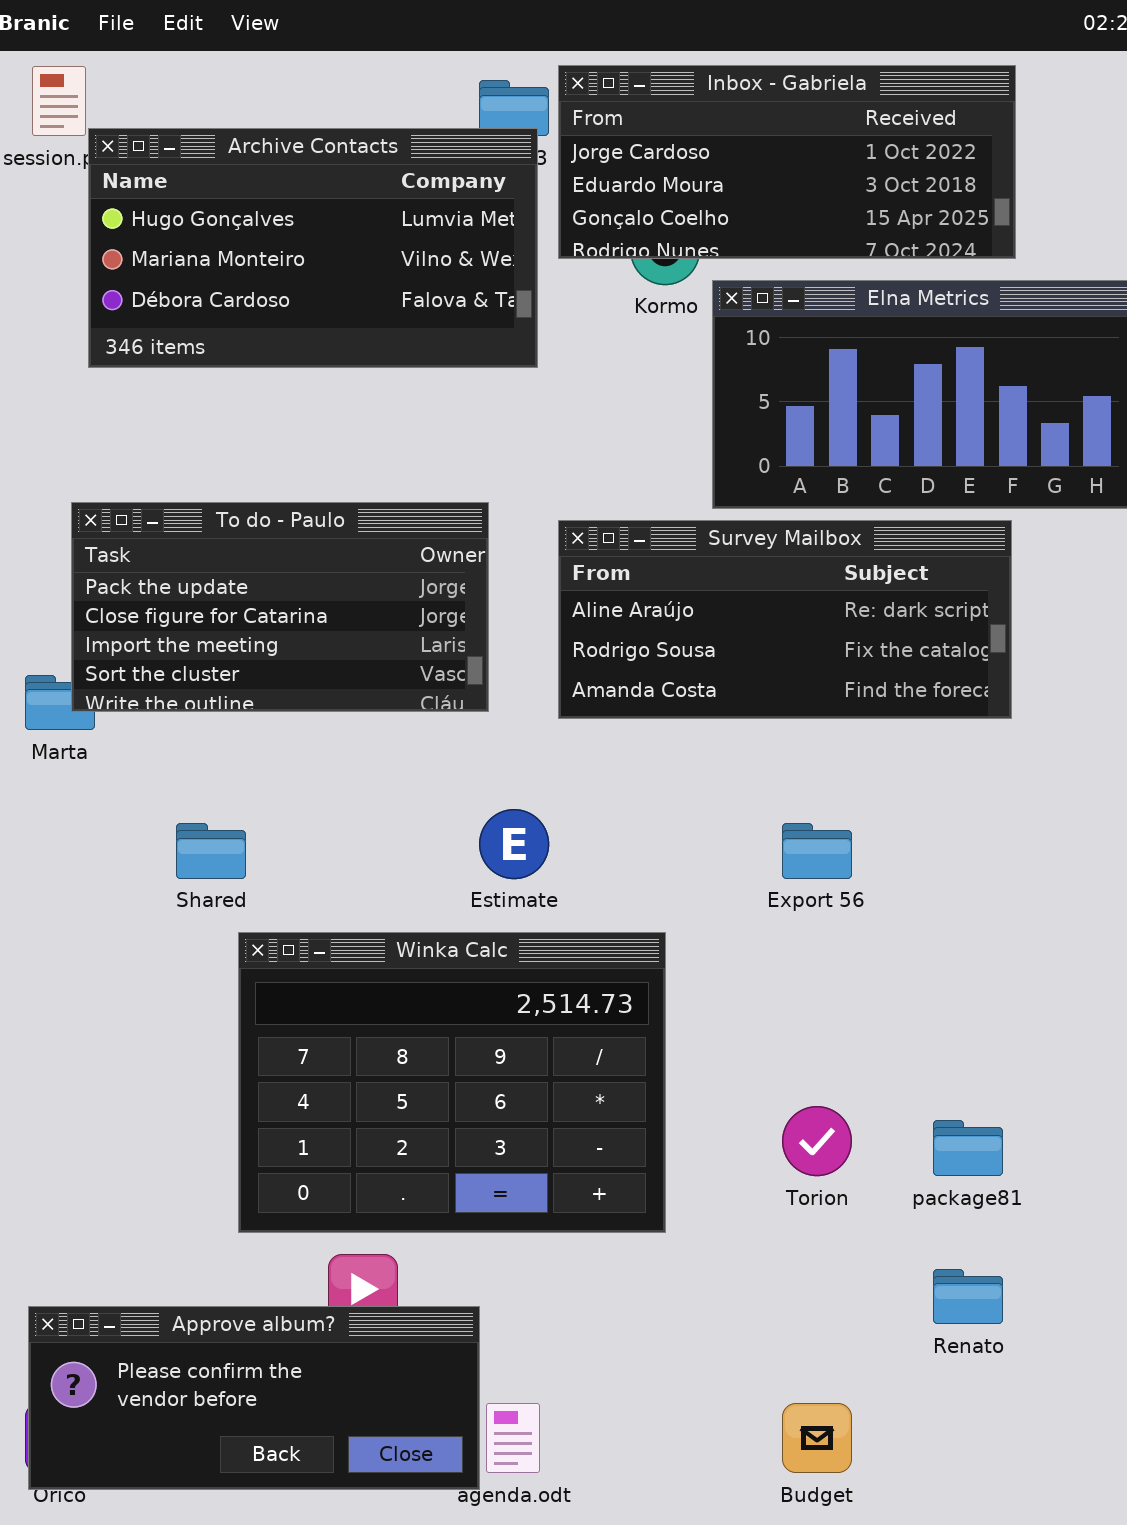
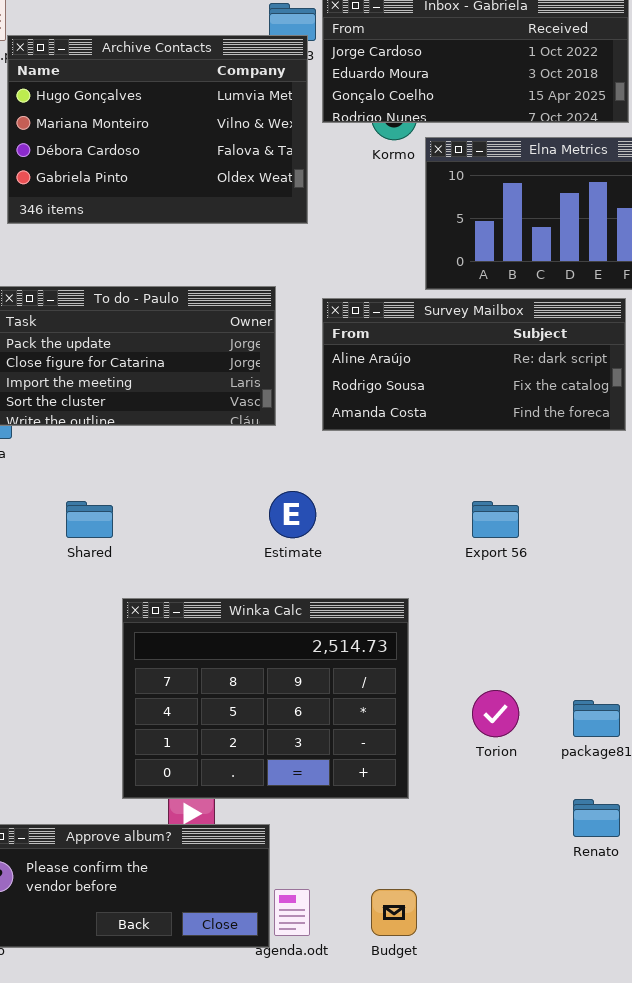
Archive Contacts: [88,128,538,368] -> [7,35,308,224], resized
Winka Calc: [238,932,666,1233] -> [122,598,409,799], moved
Budget: [782,1403,852,1473] -> [371,889,417,936], moved

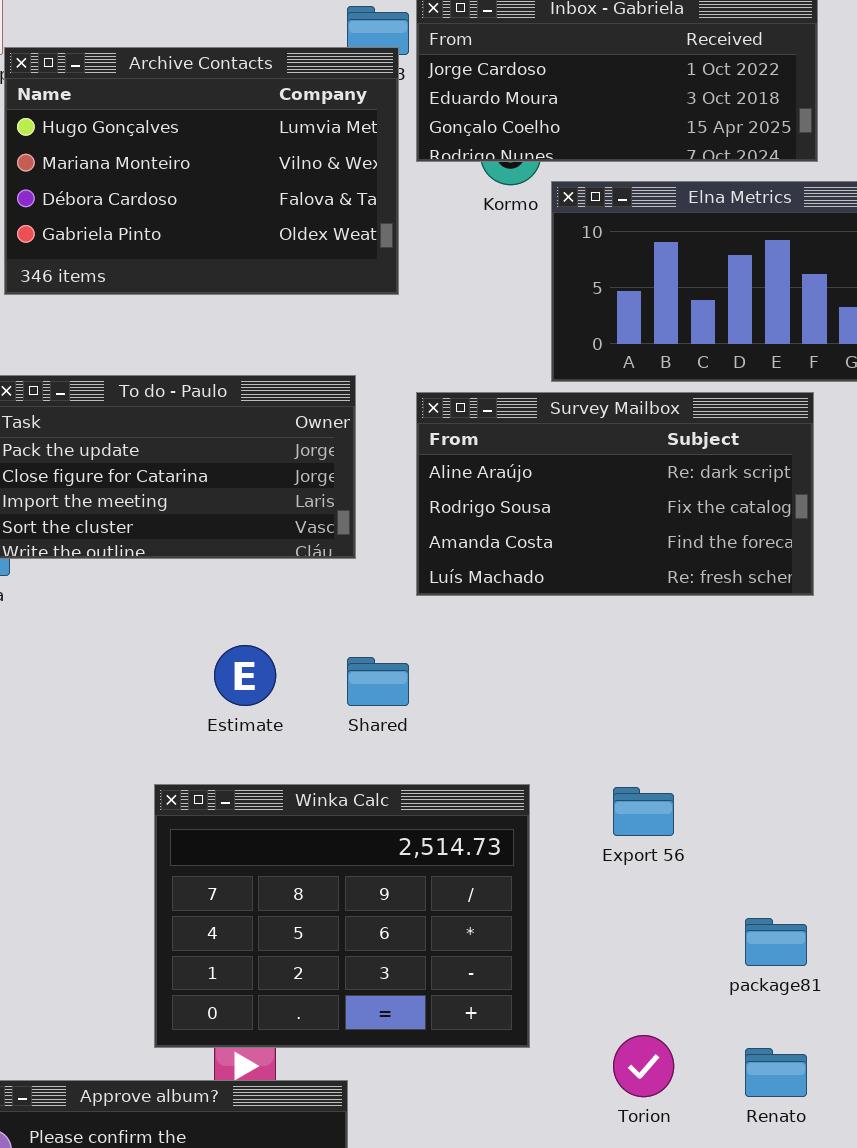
Survey Mailbox: [322,298,626,431] -> [416,392,814,596], resized
Estimate: [269,491,316,538] -> [214,645,276,706], moved
Shared: [66,501,113,538] -> [347,657,409,706], moved
Export 56: [472,501,519,538] -> [613,787,674,836], moved
Torion: [472,690,519,737] -> [613,1035,674,1097], moved

